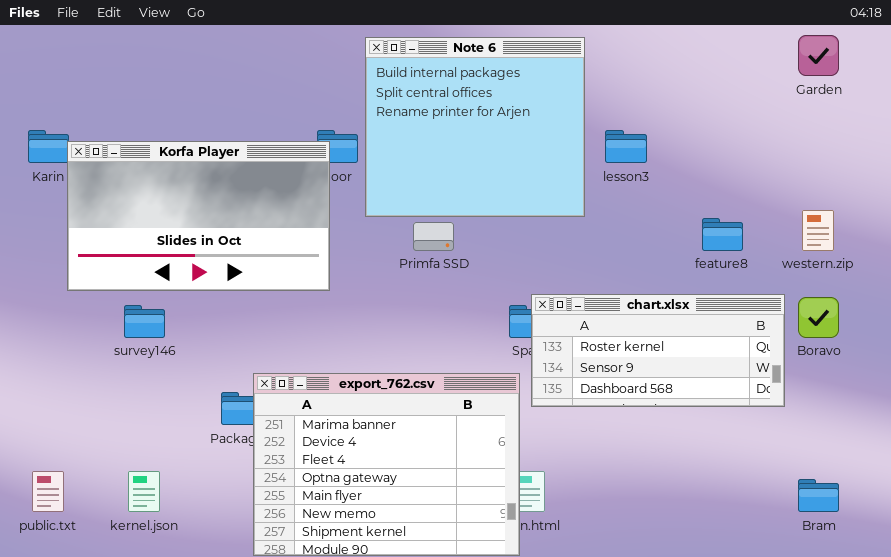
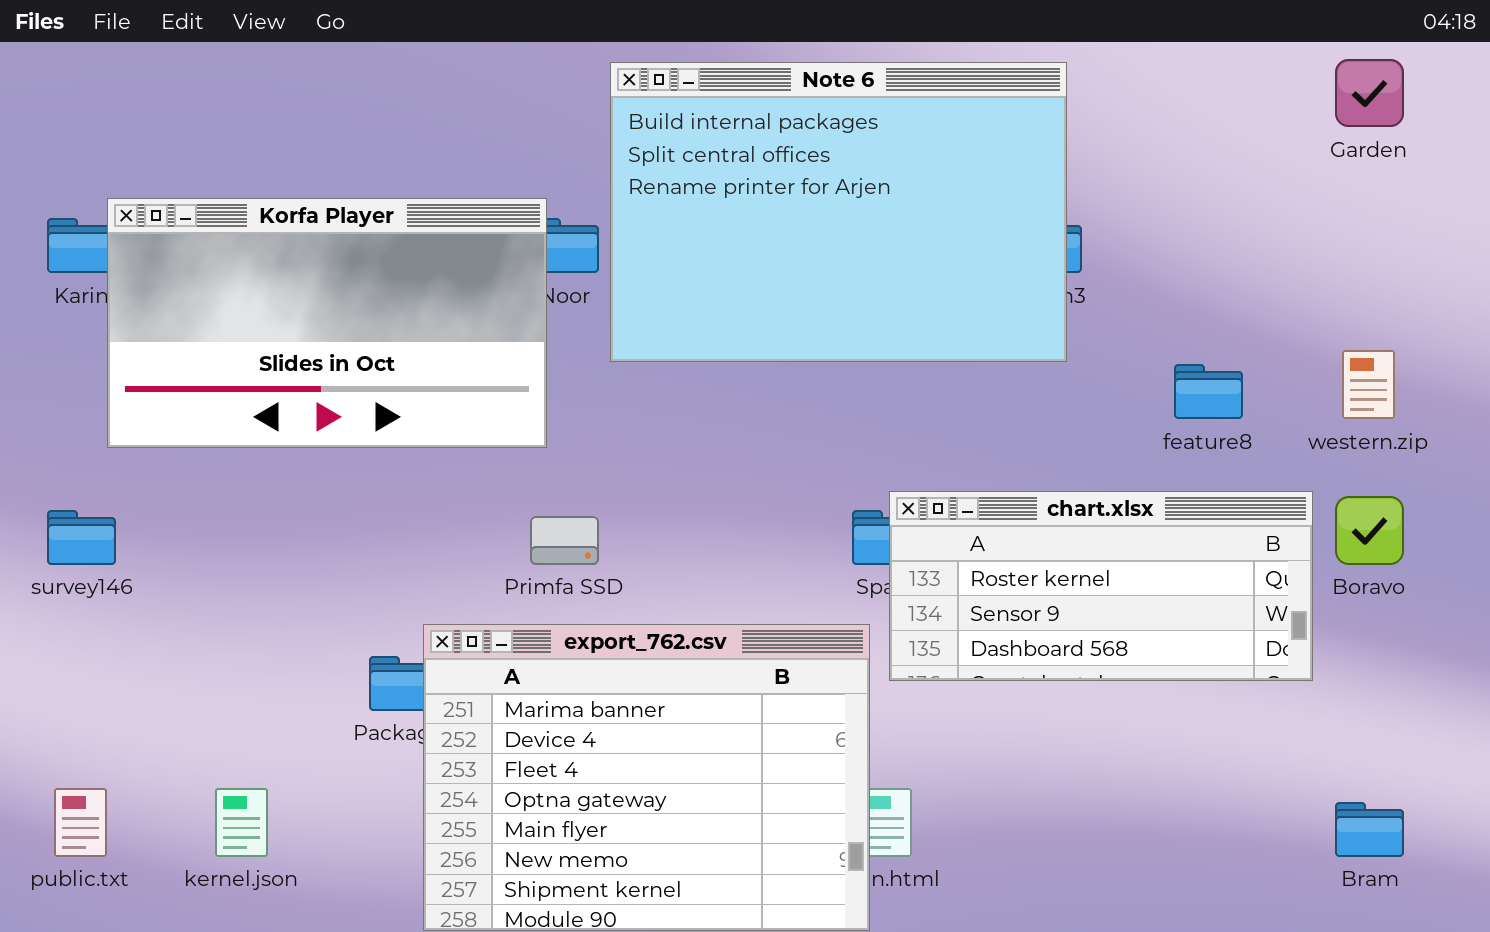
Note 6: [365,37,585,217] -> [610,62,1067,362], resized
Korfa Player: [67,141,330,291] -> [107,198,547,448], moved
Primfa SSD: [413,222,454,251] -> [530,516,599,565], moved
survey146: [124,305,165,338] -> [47,510,116,565], moved

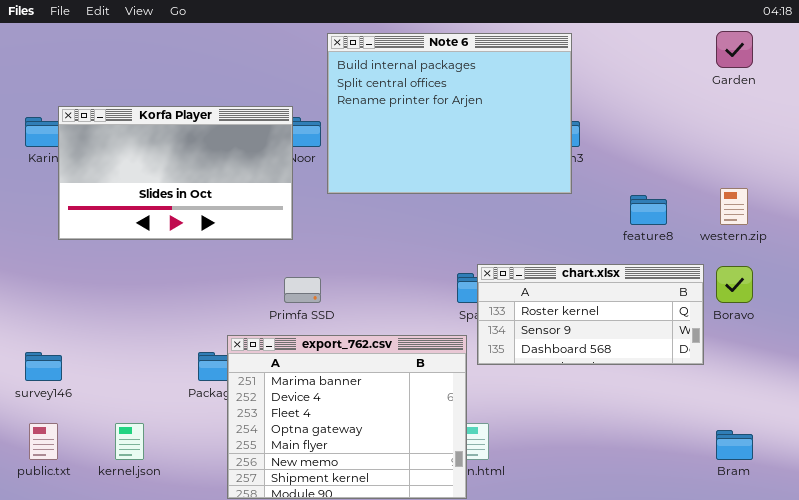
survey146: [47,510,116,565] -> [25,352,62,381], moved

